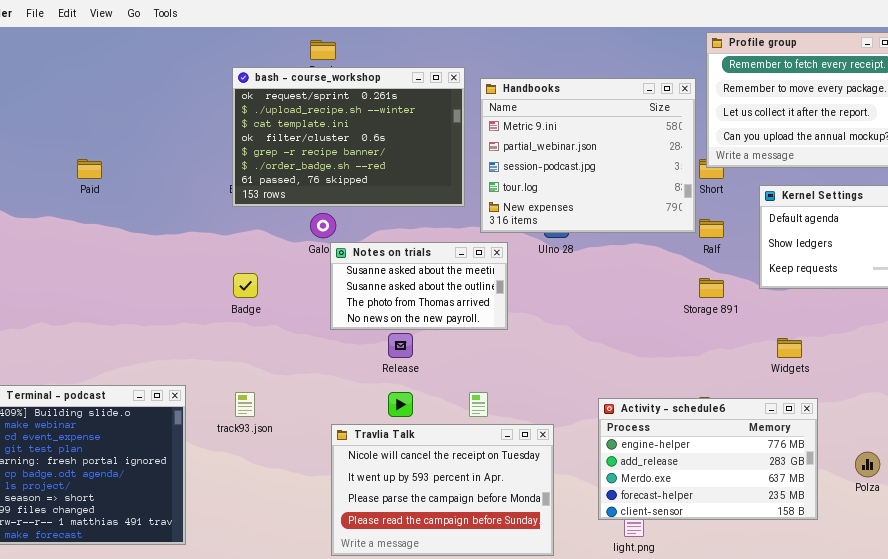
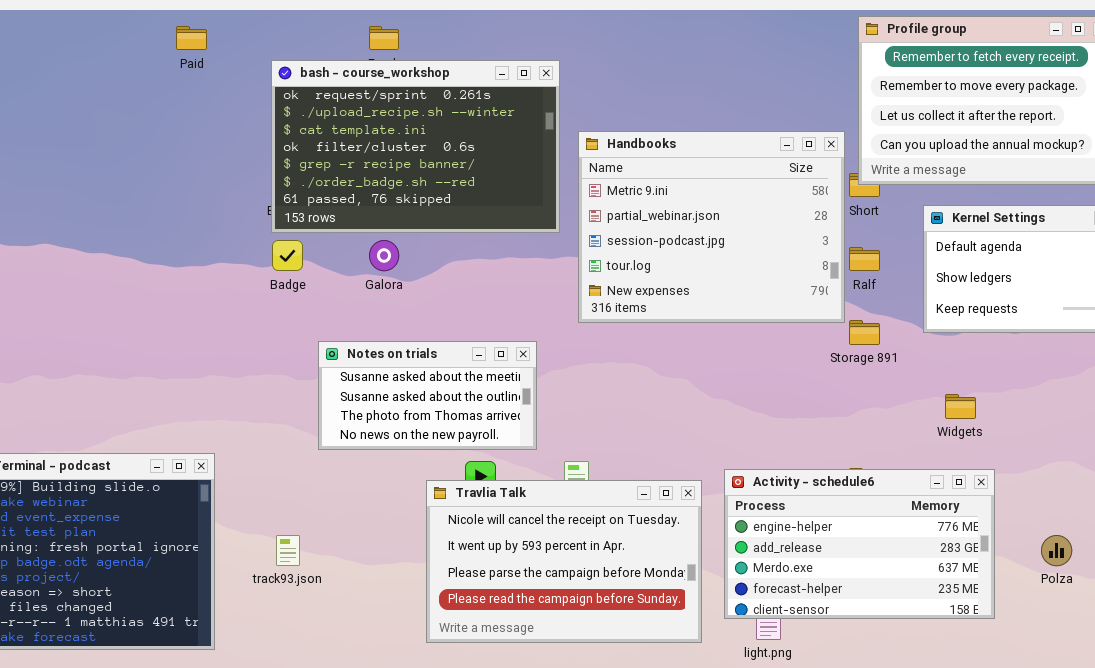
Handbooks: [480,78,696,233] -> [578,131,845,323], moved
Paid: [77,159,102,179] -> [176,26,207,50], moved
Notes on trials: [330,242,508,330] -> [318,341,537,450], moved
Badge: [233,273,258,298] -> [272,240,303,271], moved
track93.json: [235,392,255,417] -> [276,535,300,566], moved
Travlia Talk: [331,424,554,556] -> [426,480,702,643], moved

